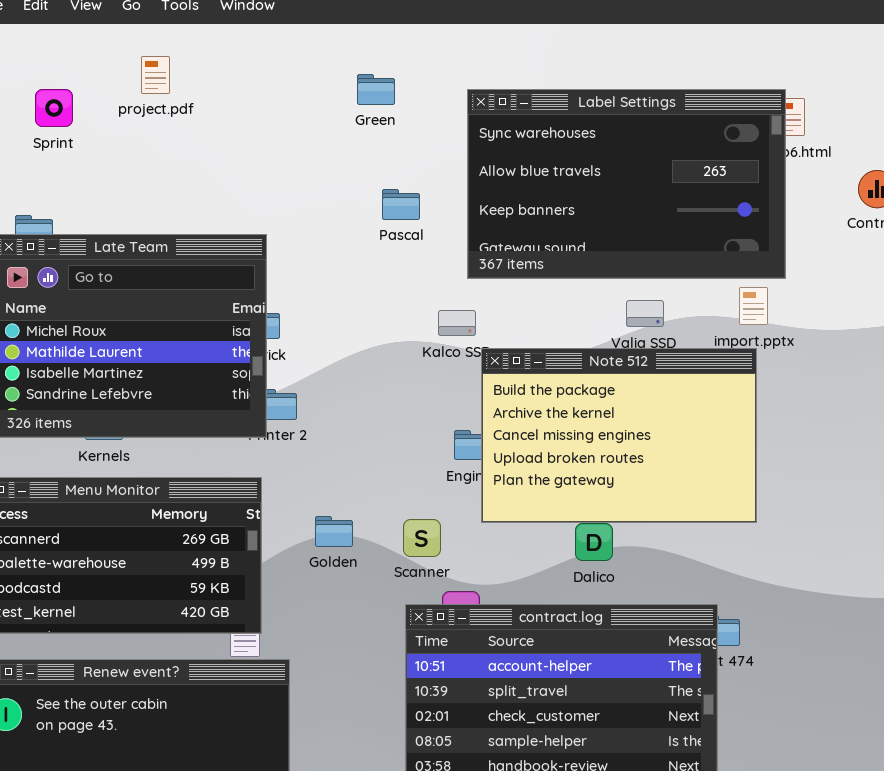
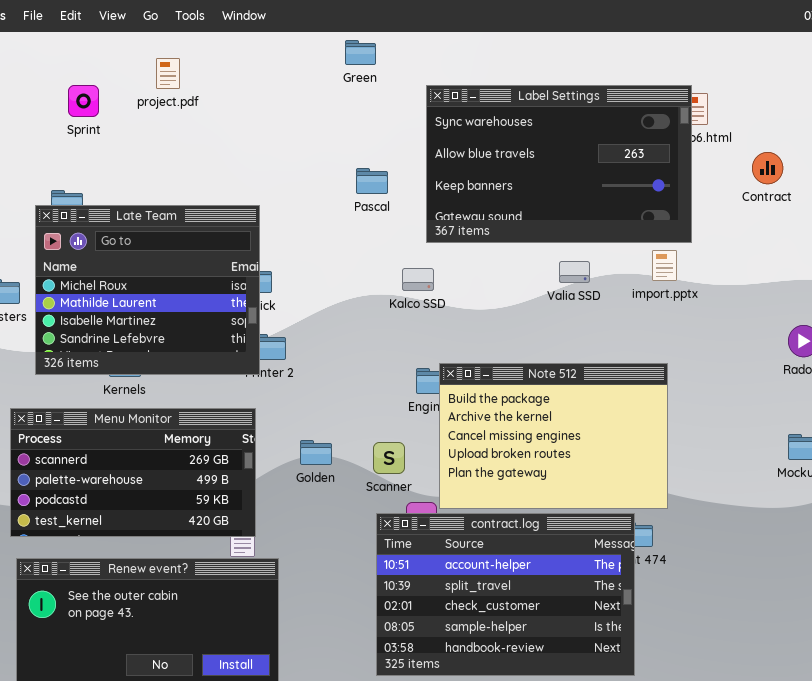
Green: [357,74,395,105] -> [345,40,376,65], moved
Note 512: [481,348,757,523] -> [439,363,668,509], moved

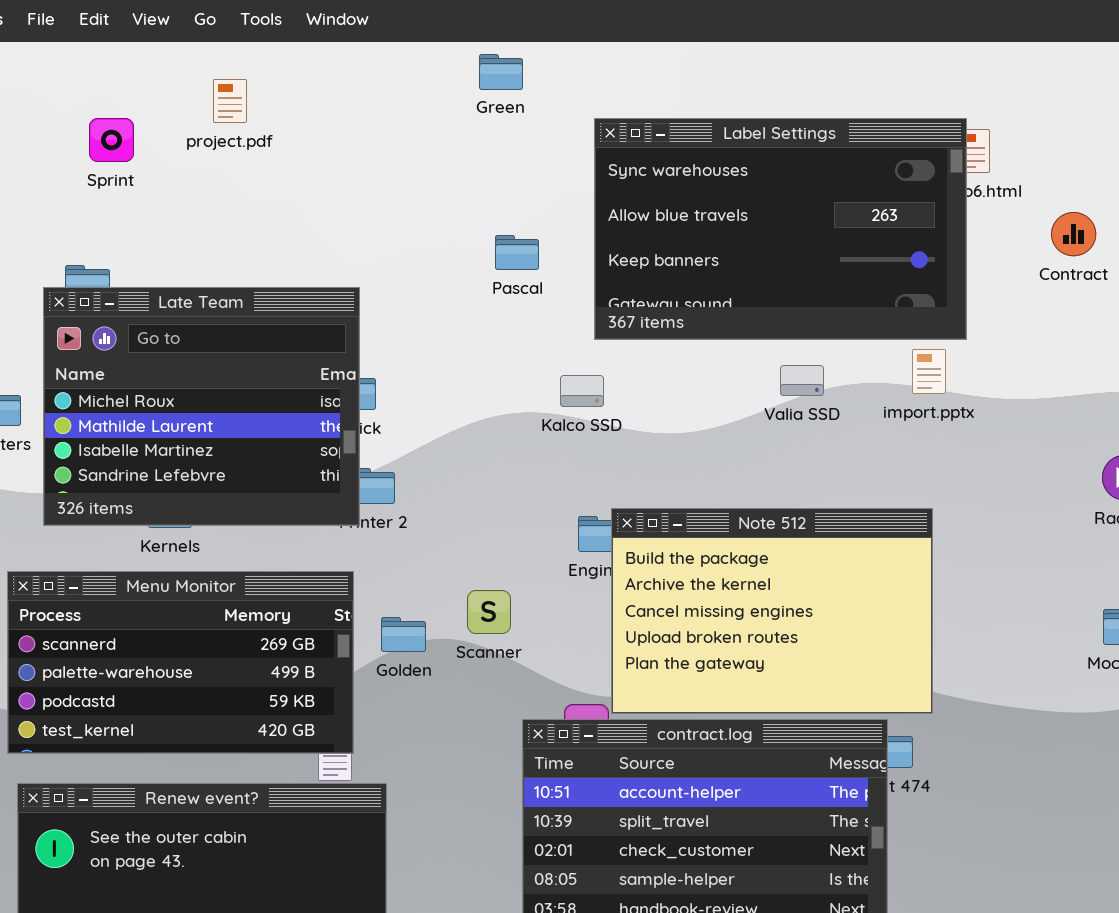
Golden: [300,440,332,465] -> [381,617,426,652], moved
Scanner: [373,442,405,474] -> [467,590,511,634], moved

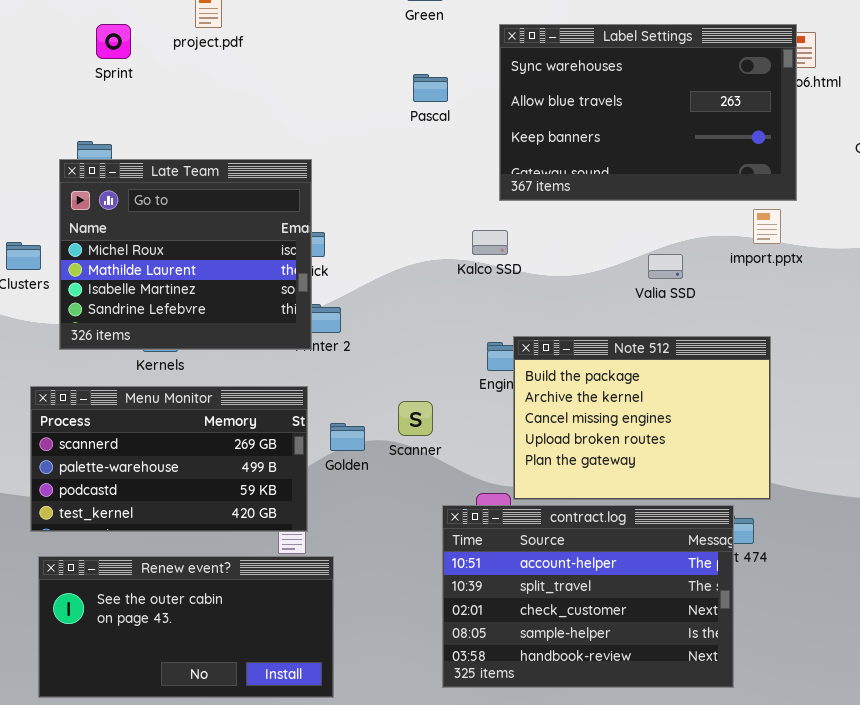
Pascal: [495,235,539,270] -> [413,74,448,102], moved
Valia SSD: [780,365,824,396] -> [648,254,683,279], moved

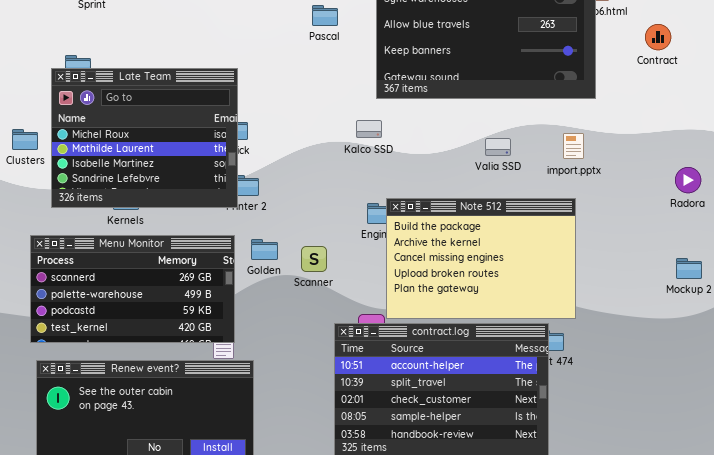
import.pptx: [753,209,781,244] -> [563,133,584,159], moved
Golden: [330,423,365,451] -> [251,239,278,260], moved

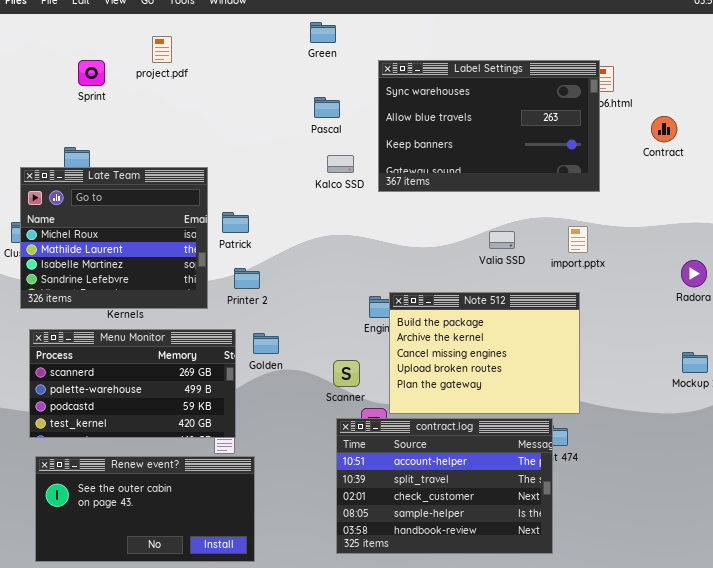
Late Team: [51,68,238,208] -> [20,167,208,309], moved
Kalco SSD: [356,120,382,138] -> [327,155,354,173], moved
Scanner: [301,246,327,272] -> [333,360,360,387], moved

